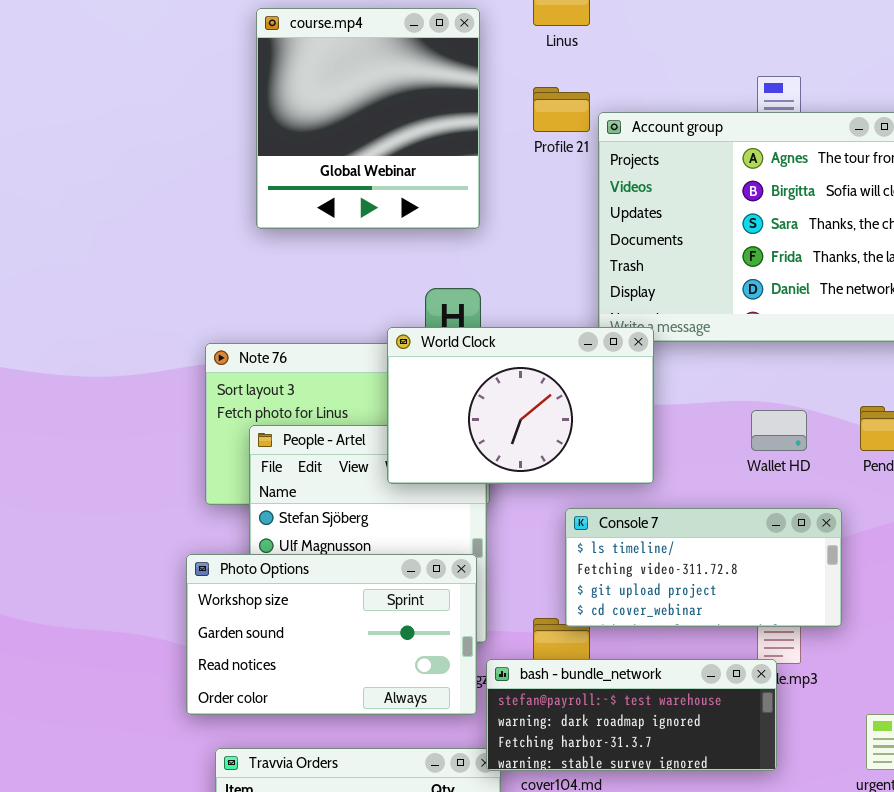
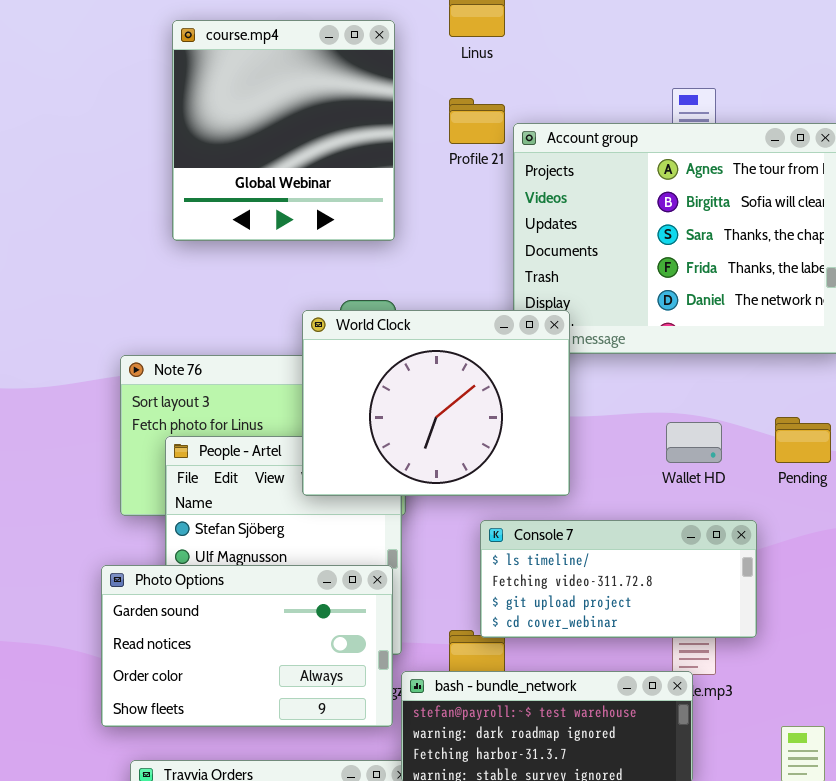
World Clock: [387,327,654,484] -> [302,310,570,496], resized
Photo Options: [186,554,477,715] -> [101,565,393,727], scrolled down 1 row

